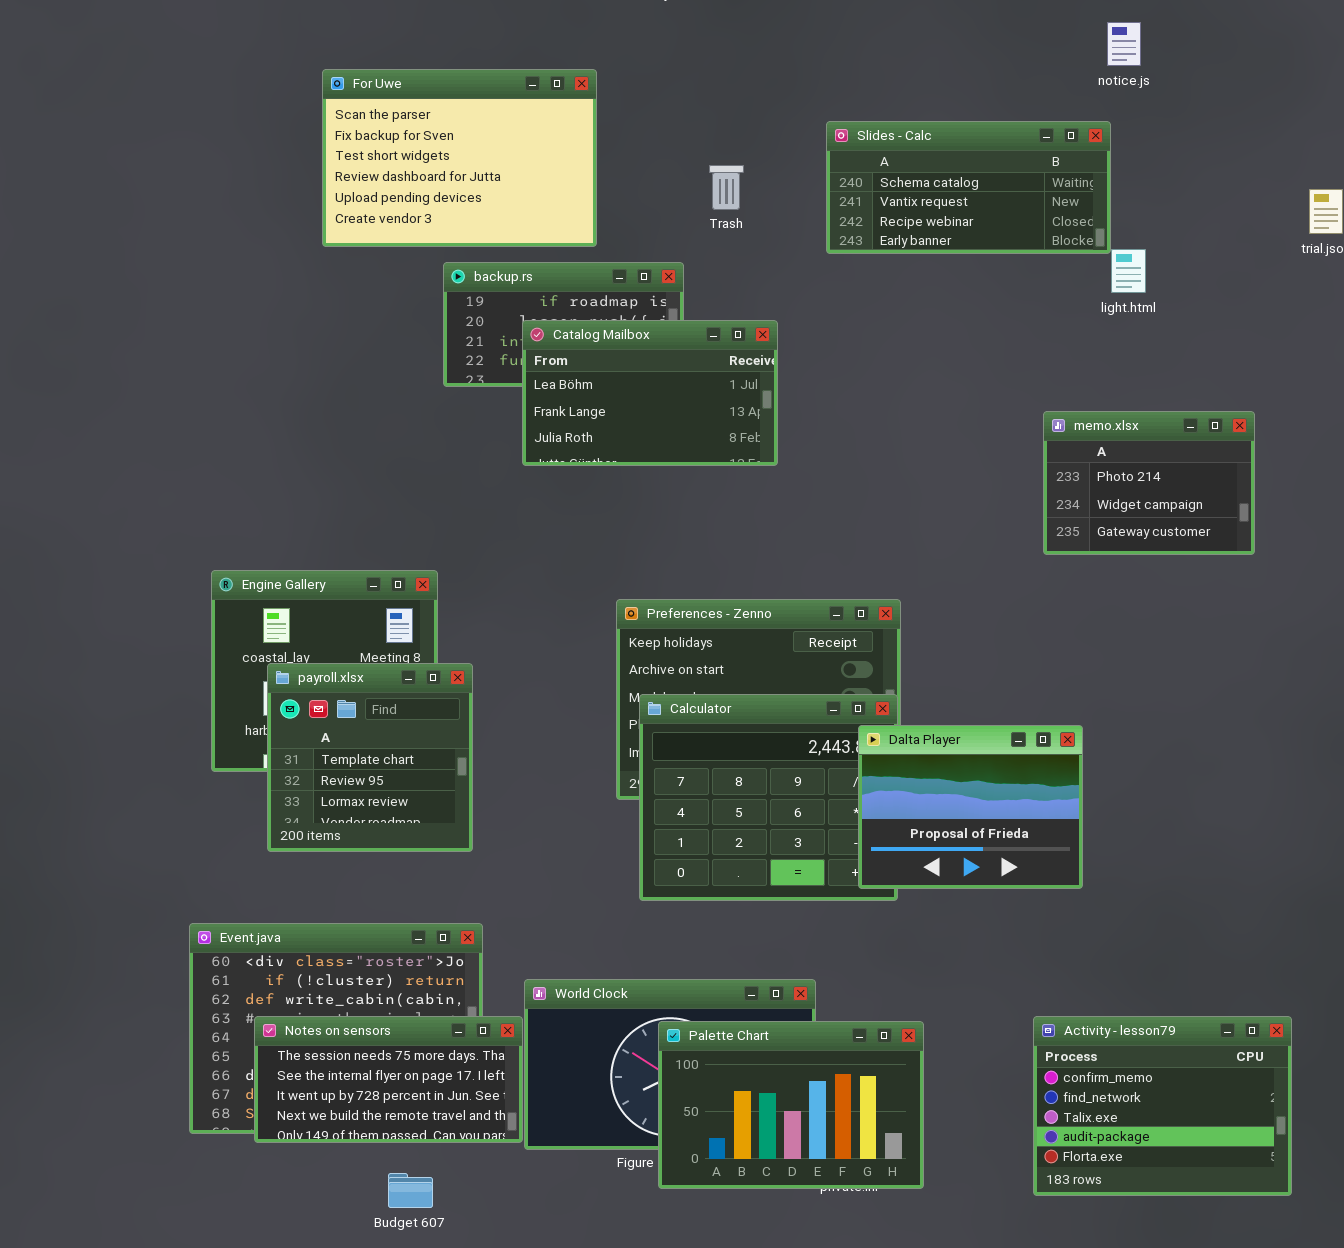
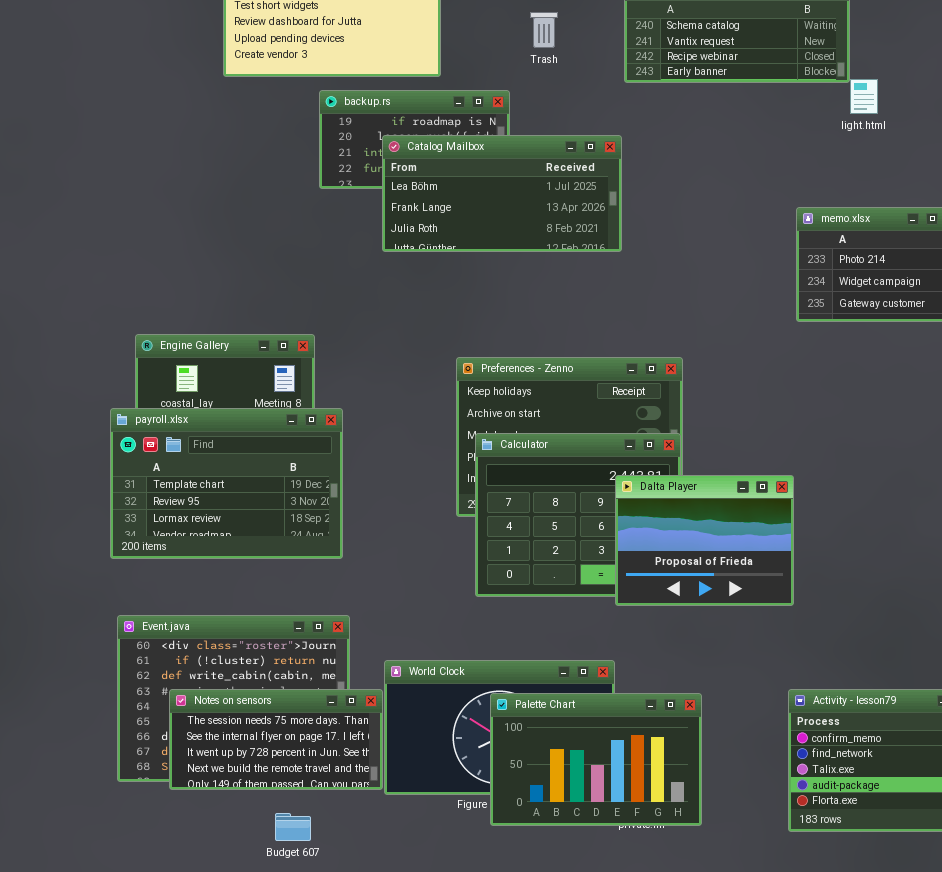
Catalog Mailbox: [522,320,778,466] -> [382,135,622,252], resized
payroll.xlsx: [267,663,473,852] -> [110,408,343,559], resized
Dalta Player: [858,725,1083,889] -> [615,475,794,606], moved

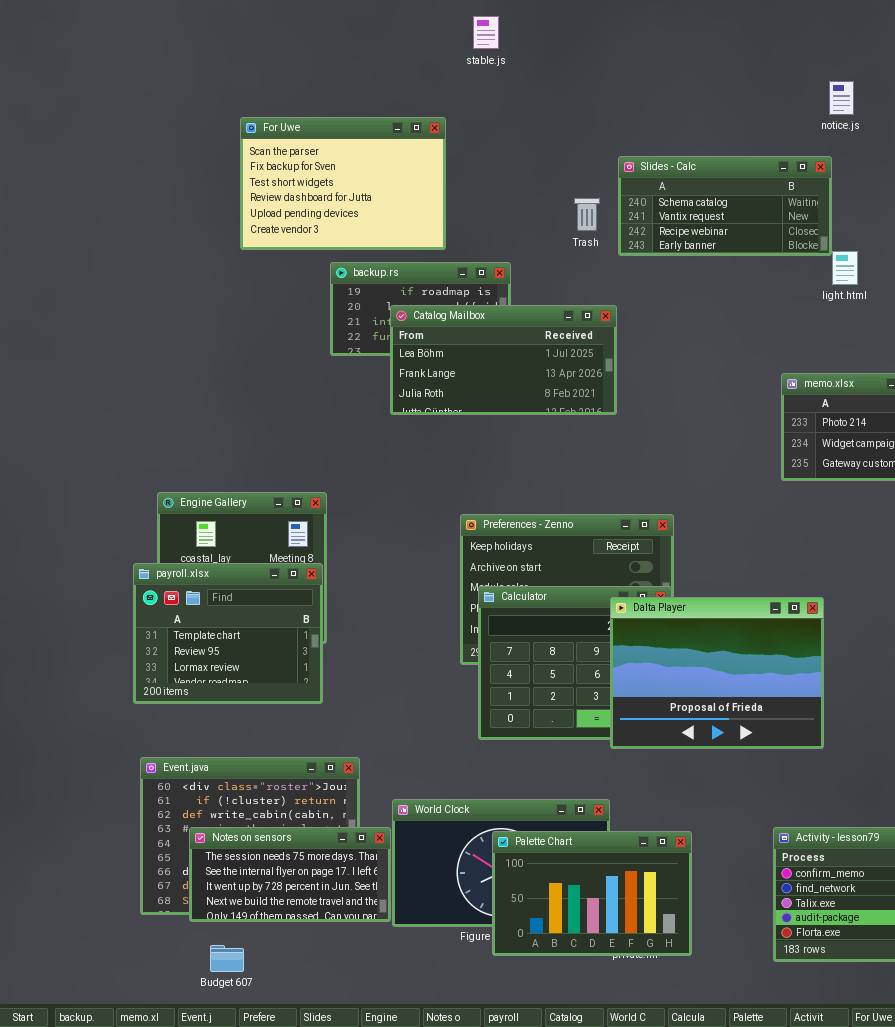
Trash: [530,12,558,48] -> [574,198,600,231], moved
payroll.xlsx: [110,408,343,559] -> [133,563,323,704], resized
Dalta Player: [615,475,794,606] -> [610,597,824,749], resized
Budget 607: [275,813,311,841] -> [210,945,244,972], moved

